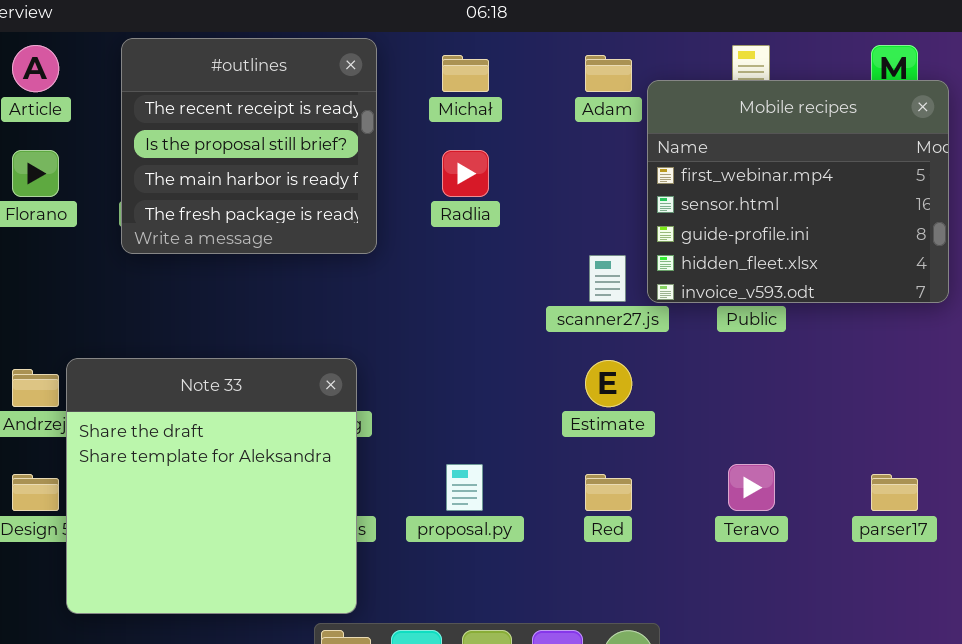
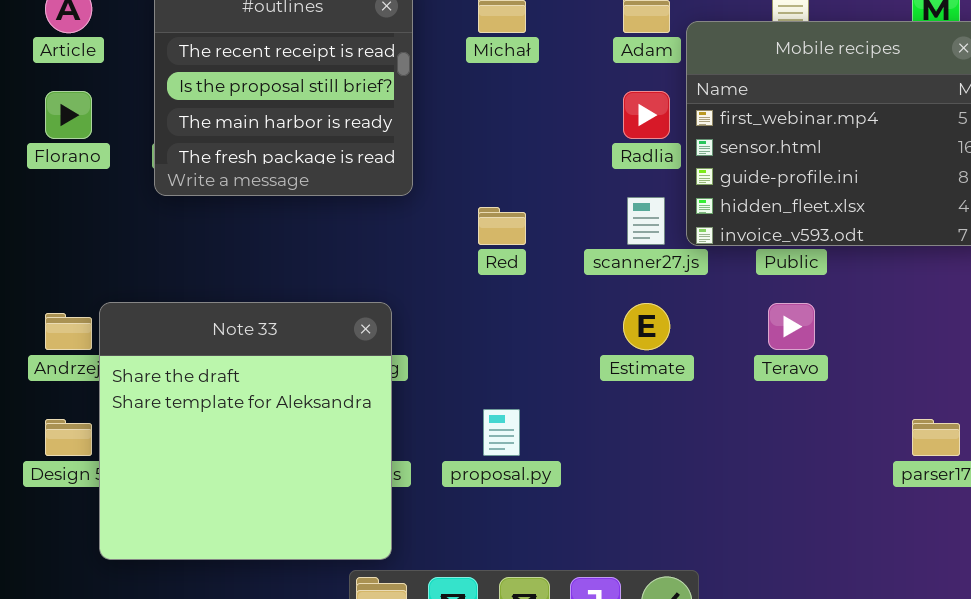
Radlia: [442,150,489,197] -> [623,91,670,139], moved
Teravo: [728,464,775,511] -> [768,303,815,350], moved
Red: [585,474,632,511] -> [478,207,526,245], moved

